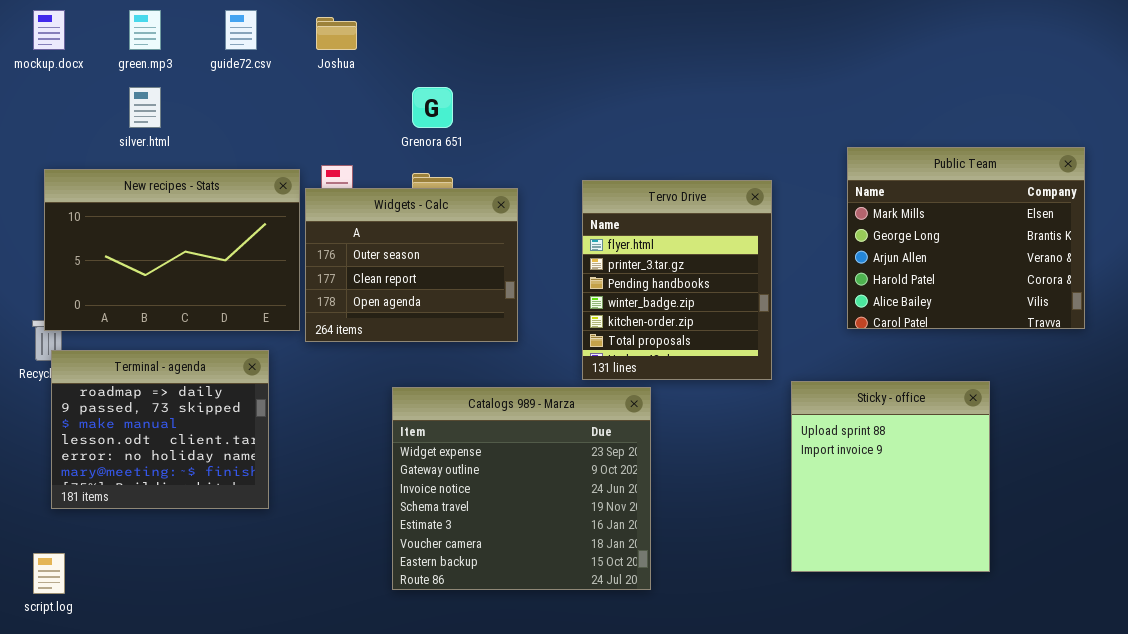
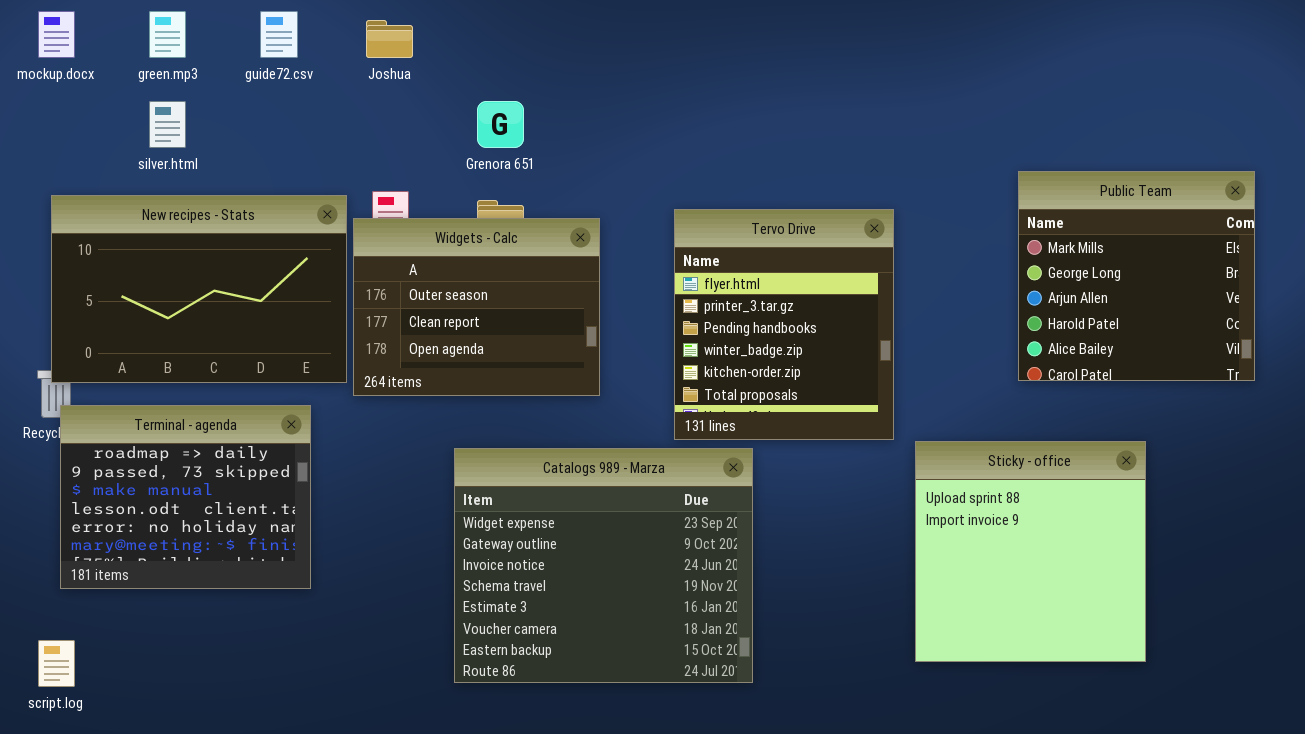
Public Team: [847,147,1085,329] -> [1018,171,1255,381], resized

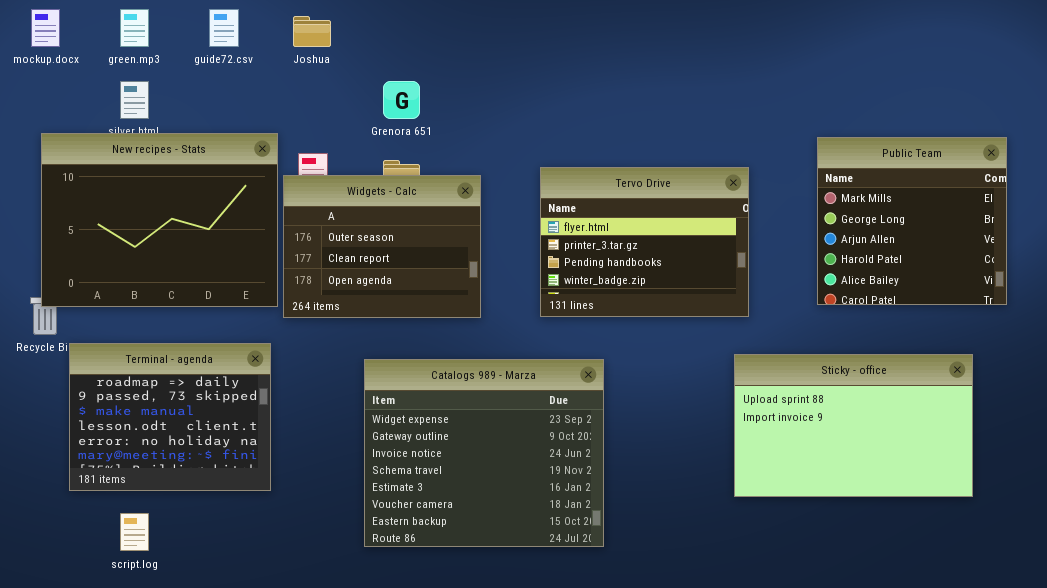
New recipes - Stats: [51,195,347,383] -> [41,133,278,307], resized
Tervo Drive: [674,209,894,440] -> [540,167,749,317], resized
Terminal - agenda: [60,405,311,589] -> [69,343,271,491], moved
Sticky - office: [915,441,1146,662] -> [734,354,973,497], resized
script.log: [38,640,75,687] -> [120,513,149,551], moved

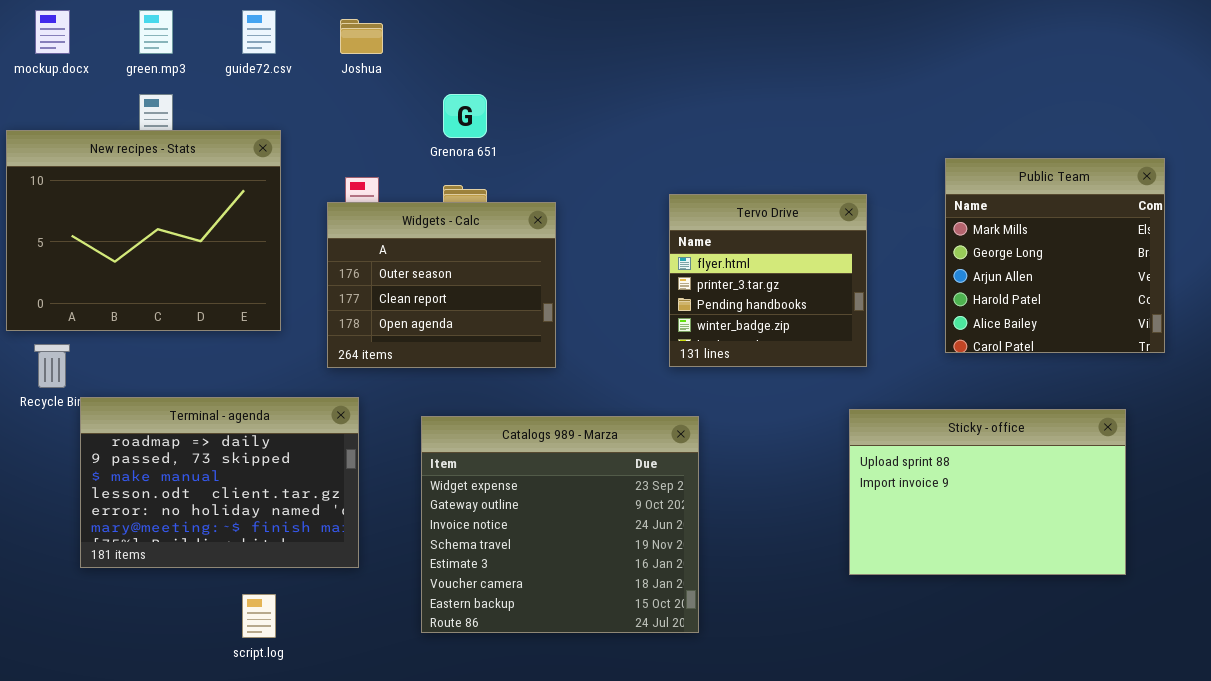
New recipes - Stats: [41,133,278,307] -> [6,130,281,331], moved
Tervo Drive: [540,167,749,317] -> [669,194,867,367], resized
Terminal - agenda: [69,343,271,491] -> [80,397,359,568], resized
script.log: [120,513,149,551] -> [242,594,276,638], moved

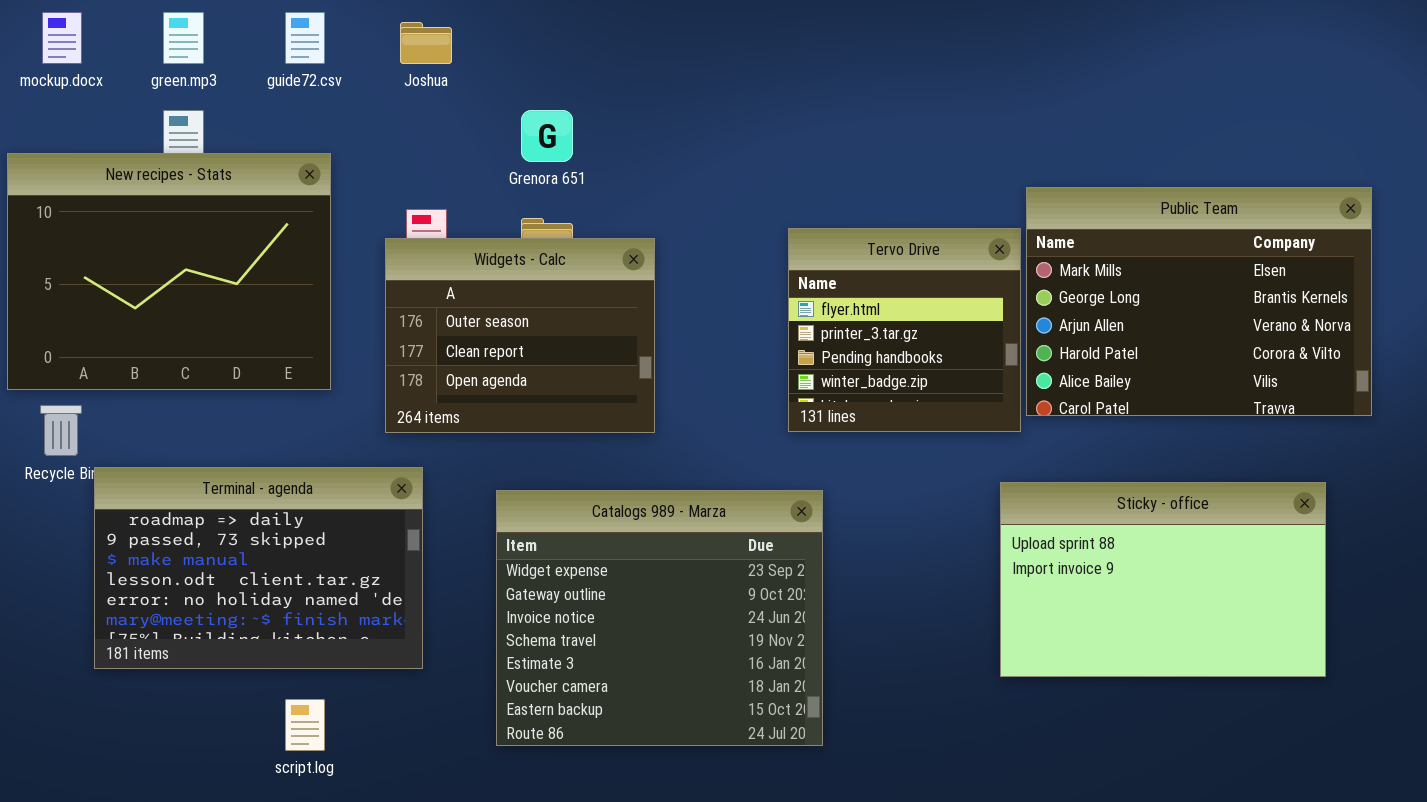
Public Team: [945,158,1165,353] -> [1026,187,1372,416], resized

